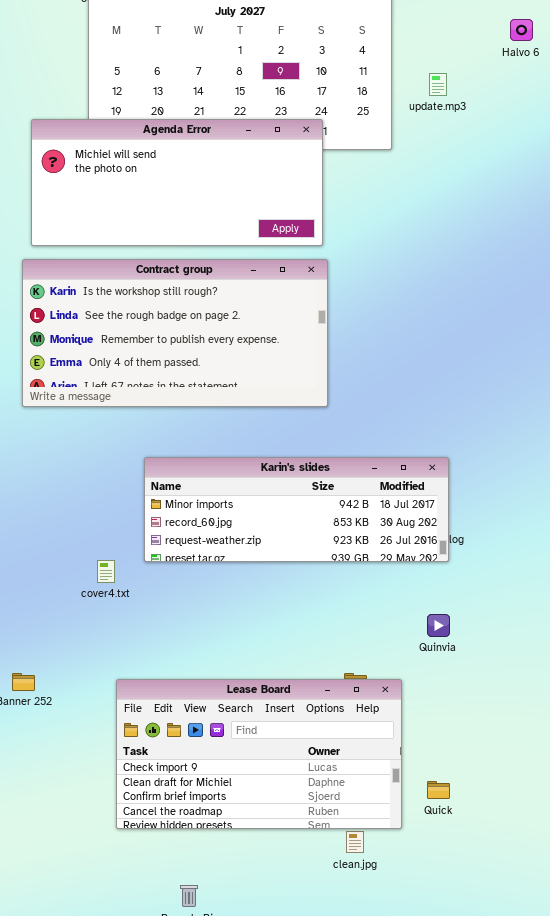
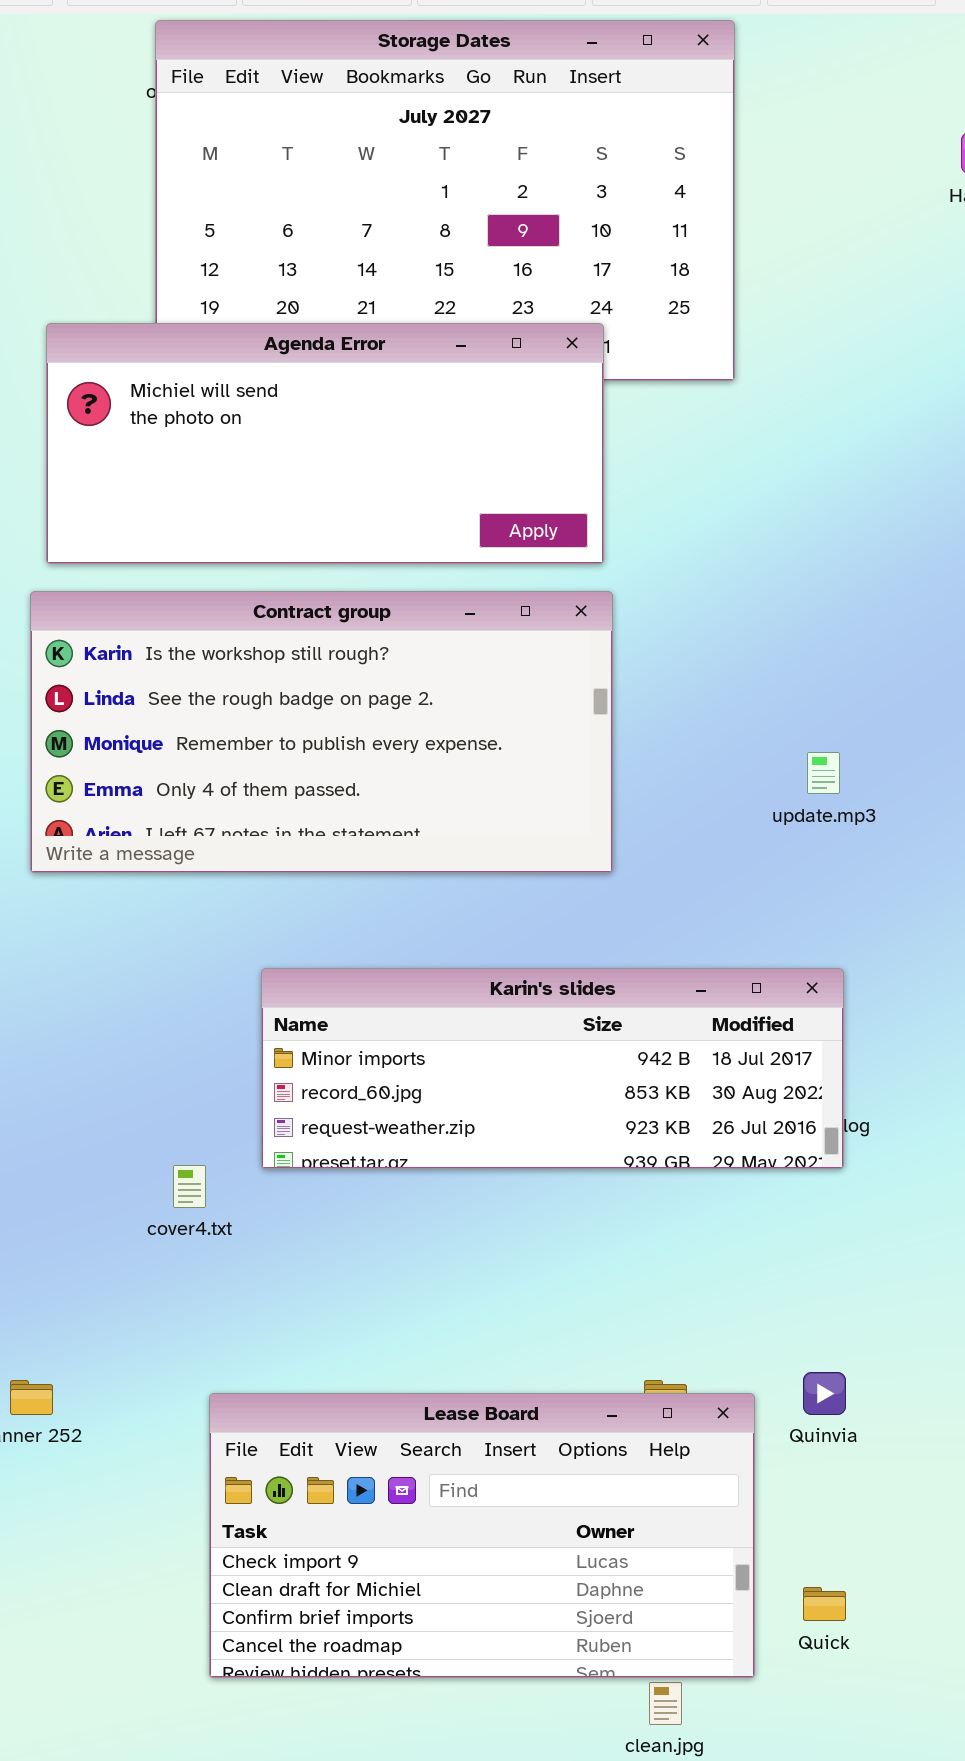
update.mp3: [429,73,447,96] -> [807,752,840,794], moved
Quinvia: [427,614,450,637] -> [803,1372,846,1415], moved

